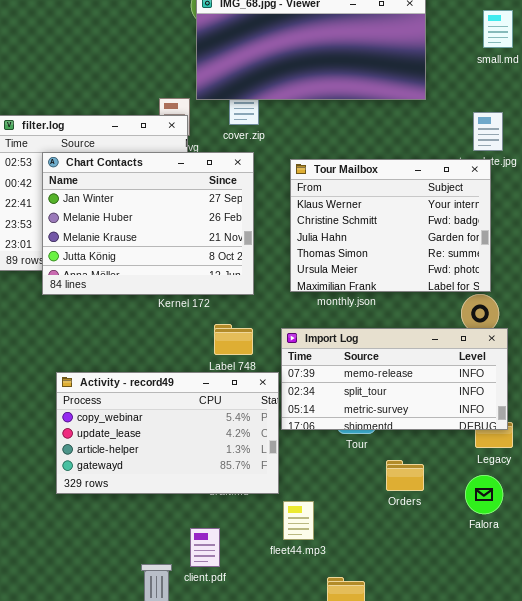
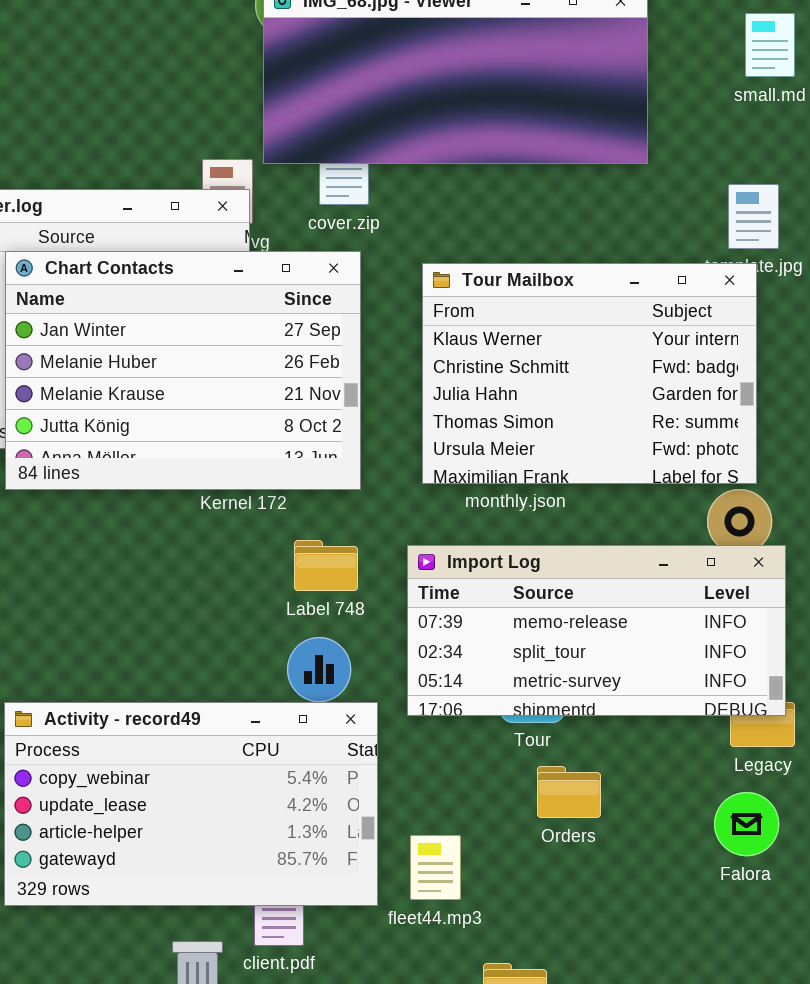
Activity - record49: [56,372,279,494] -> [4,702,378,906], moved
Orders: [386,460,424,491] -> [537,766,601,818], moved

